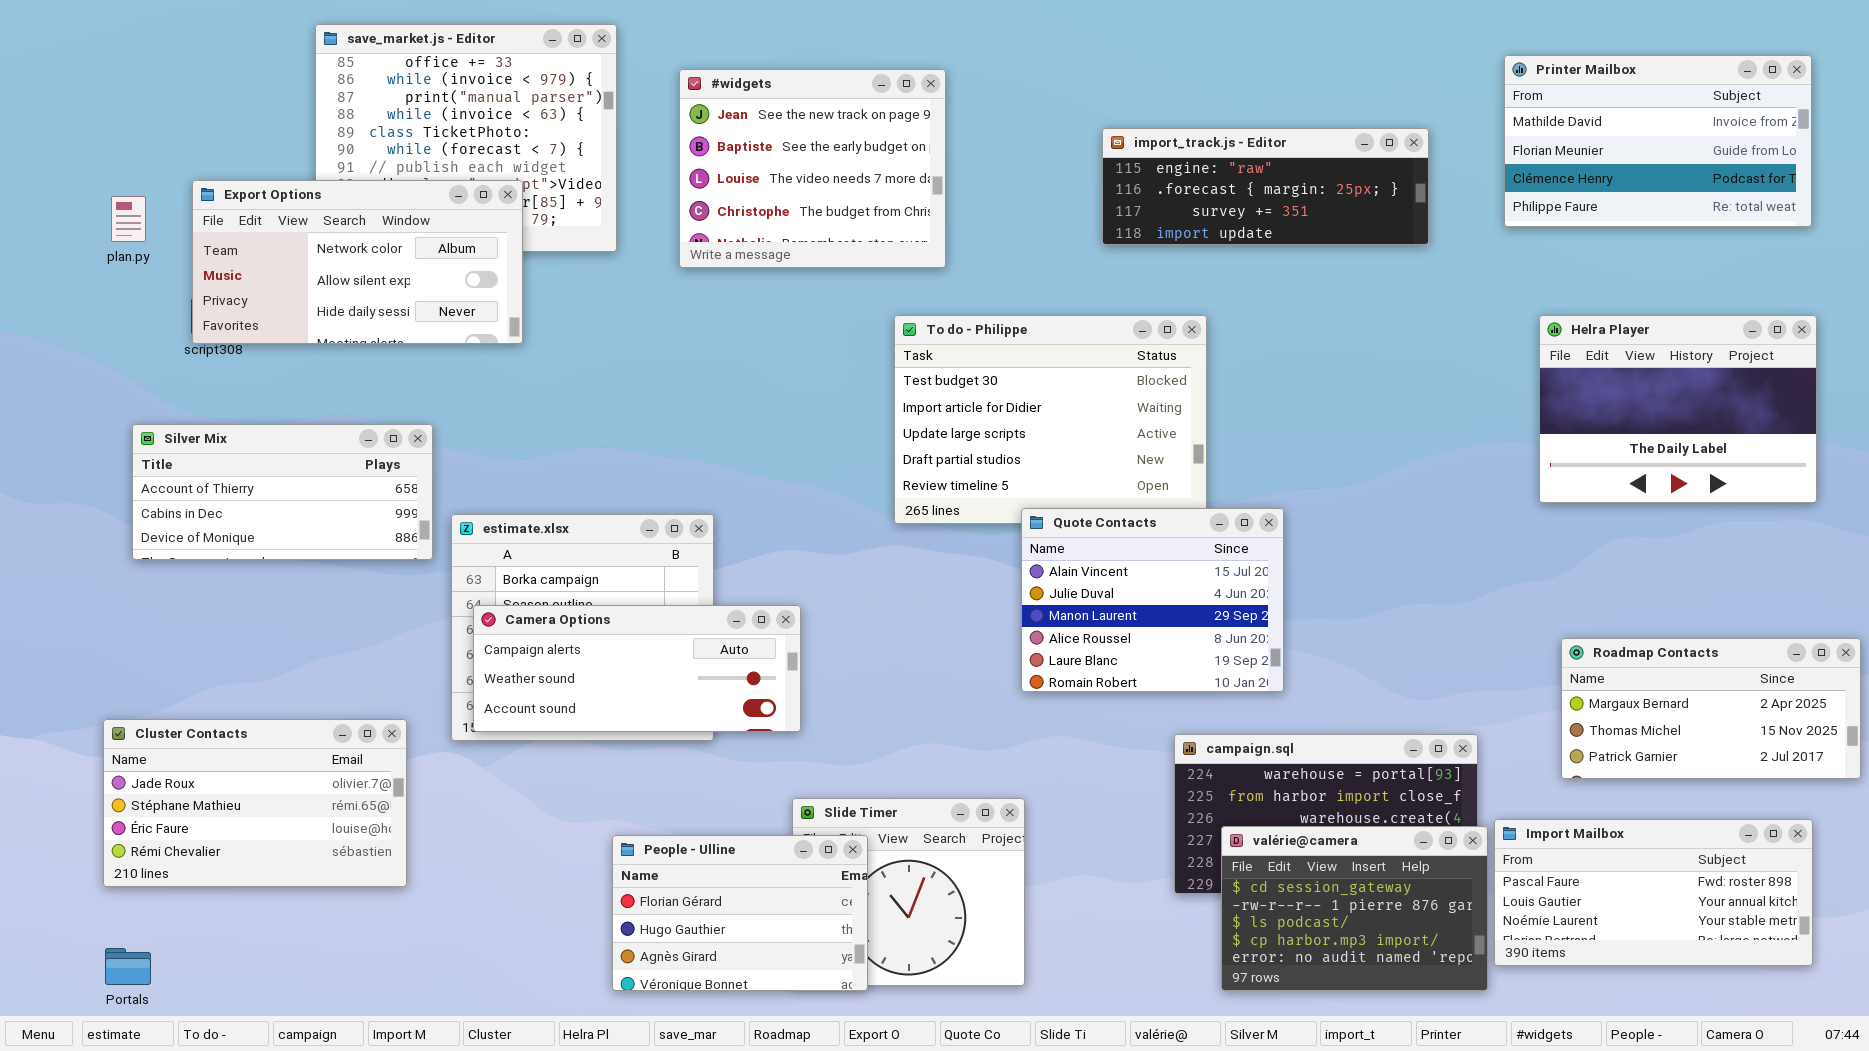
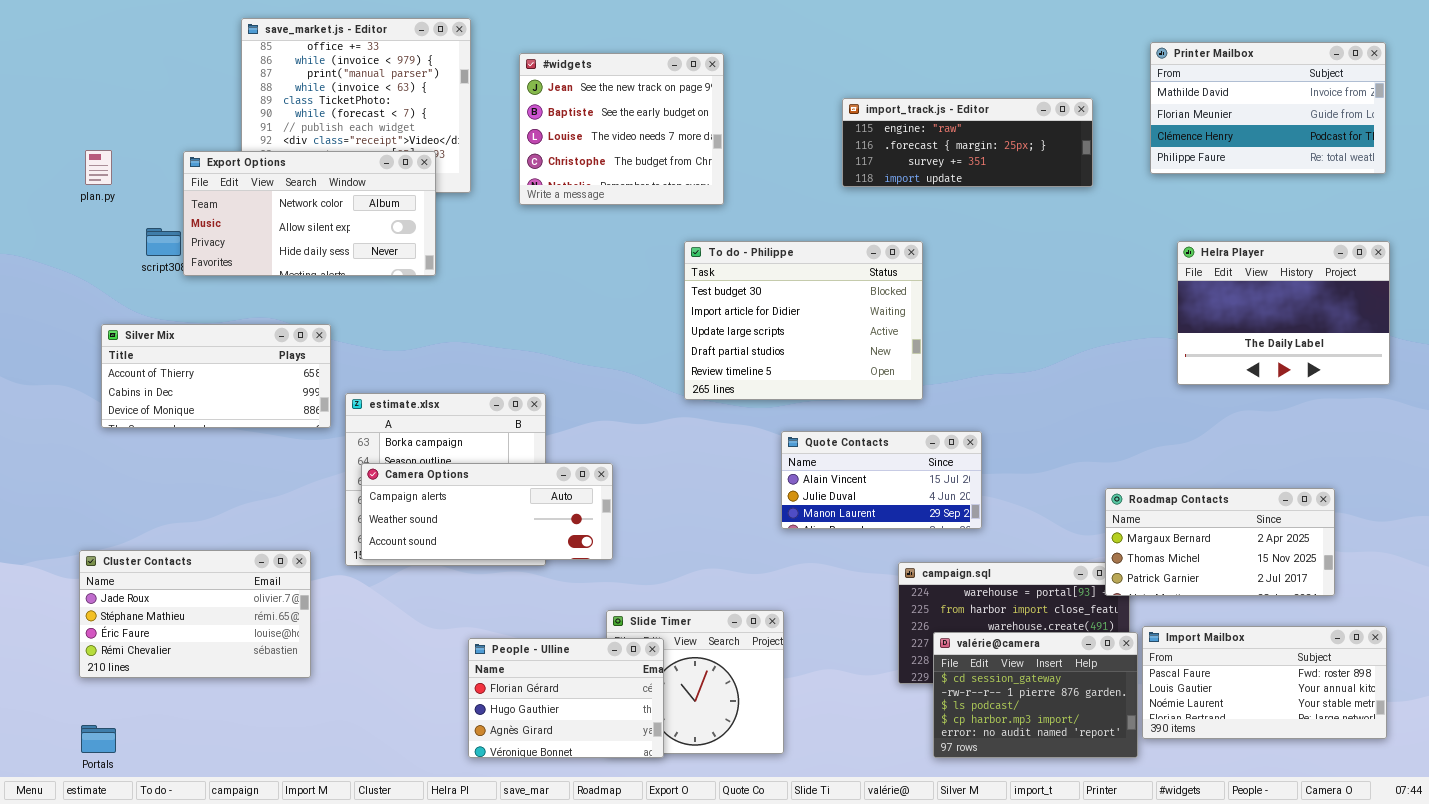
Export Options: [192,180,523,344] -> [183,151,436,276], moved
Quote Contacts: [1021,508,1284,692] -> [781,431,982,529], resized
Roadmap Contacts: [1561,638,1861,779] -> [1105,488,1335,596], moved

